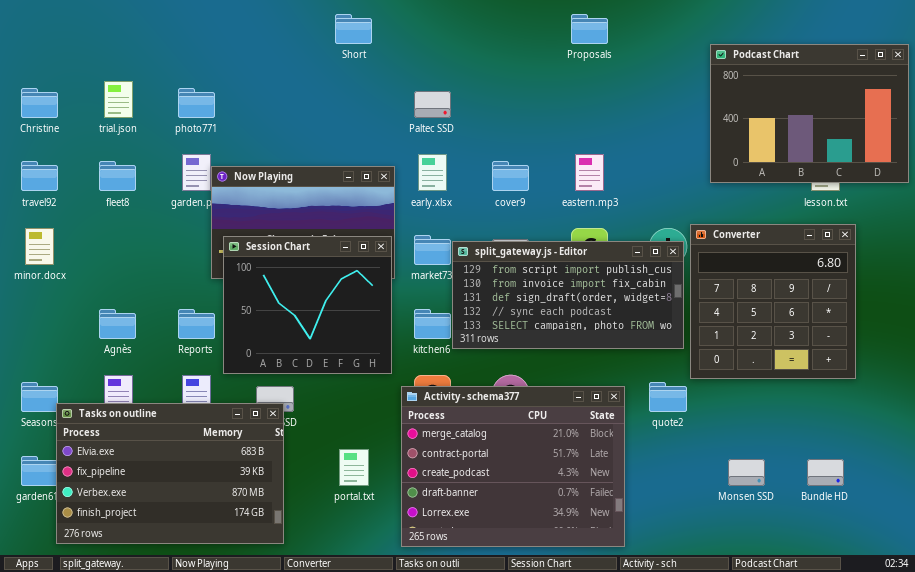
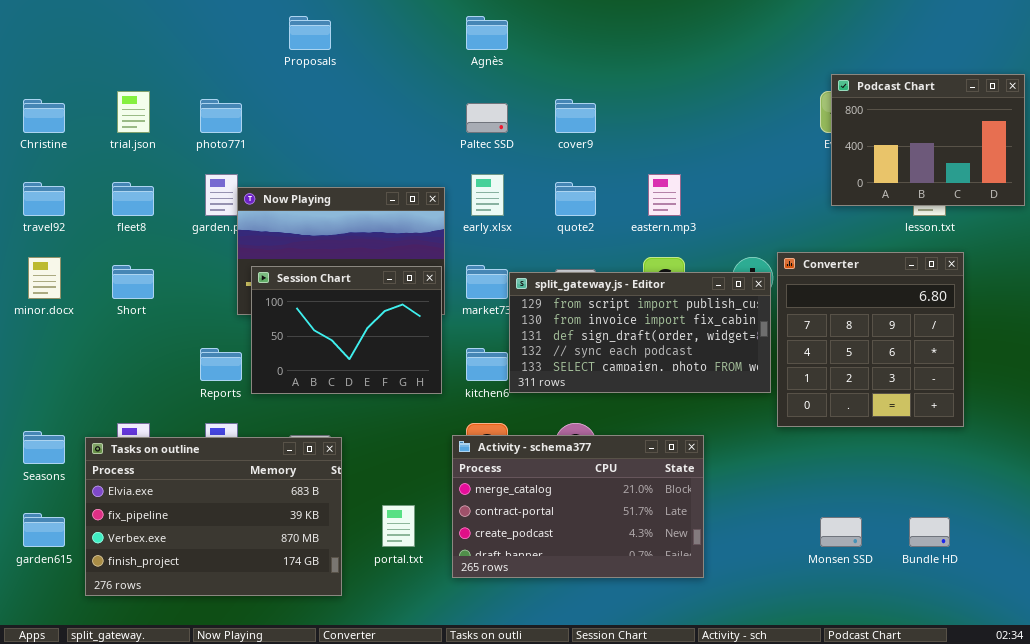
Short: [335,14,372,44] -> [112,265,154,299], moved
Proposals: [571,14,608,44] -> [289,16,331,50], moved
Podcast Chart: [710,44,909,183] -> [831,74,1025,206], resized
cover9: [492,161,529,191] -> [555,99,596,133], moved
Session Chart: [223,236,392,374] -> [251,266,442,394], resized
Agnès: [99,309,136,339] -> [466,16,508,50], moved
quote2: [649,382,687,412] -> [555,182,596,216], moved
Activity - schema377: [401,386,625,547] -> [452,435,704,578], resized
Tasks on outline: [56,403,284,544] -> [85,437,342,596], moved

